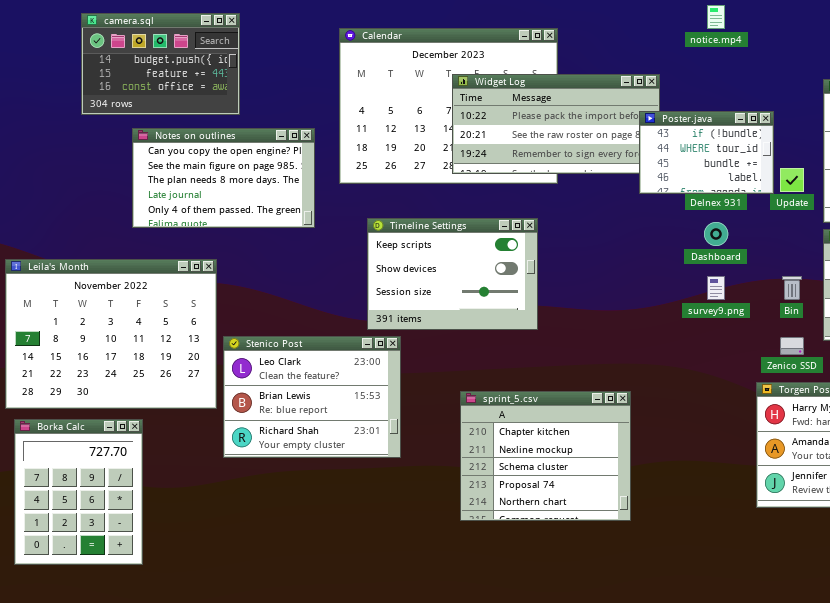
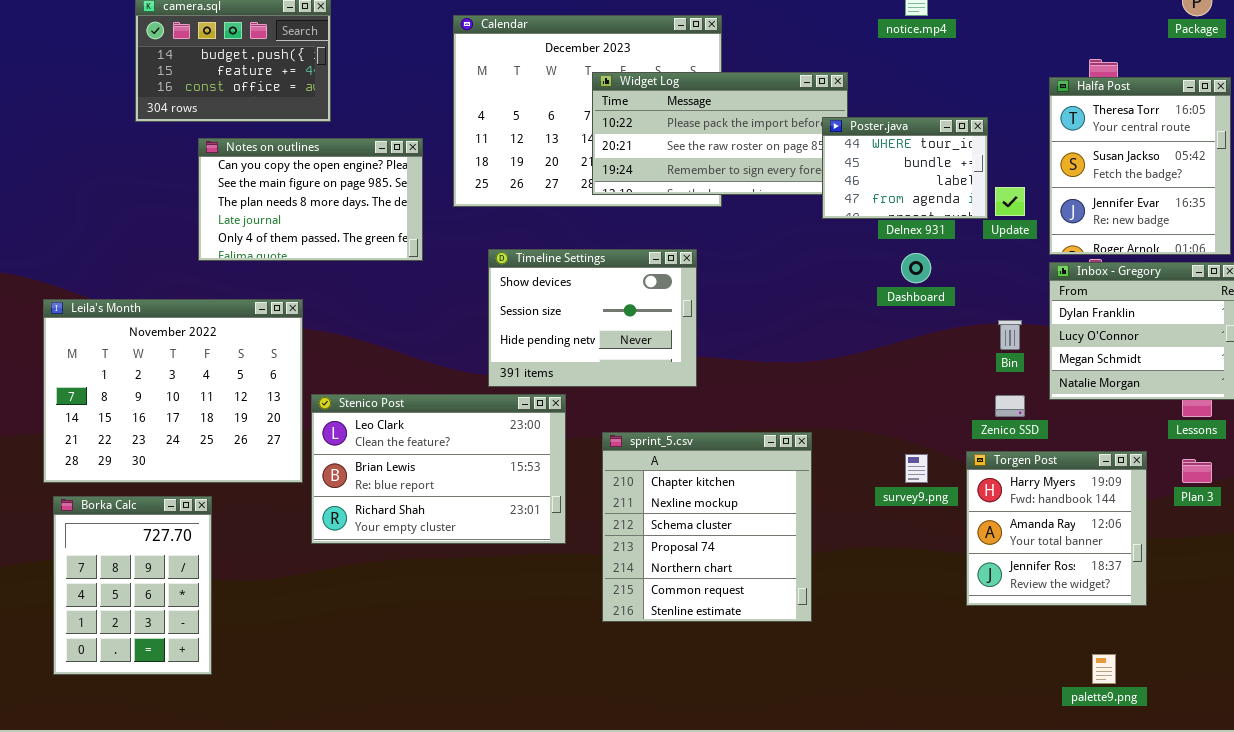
Poster.java: [639,111,774,194] -> [822,117,988,219], scrolled down 1 row
Timeline Settings: [367,218,538,330] -> [488,249,697,387], scrolled down 1 row
survey9.png: [707,276,725,300] -> [905,454,928,483], moved
Stenico Post: [223,336,401,458] -> [311,394,566,544], resized
sprint_5.csv: [460,391,631,521] -> [602,432,812,622], resized

